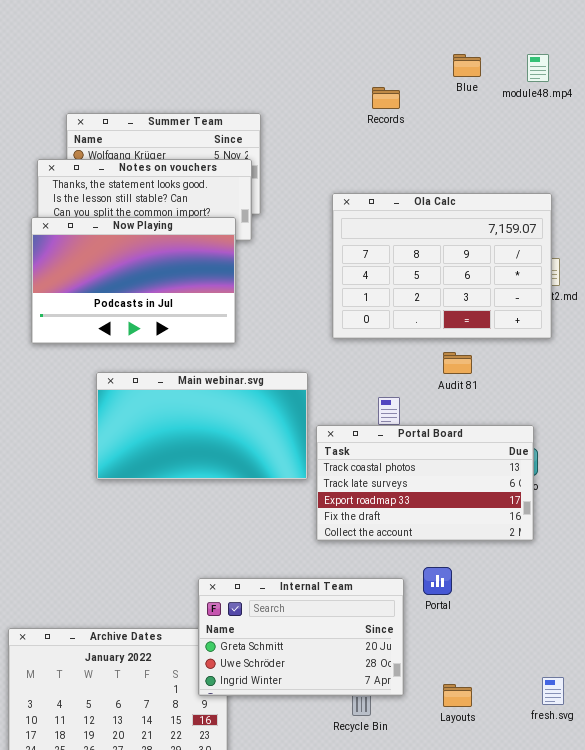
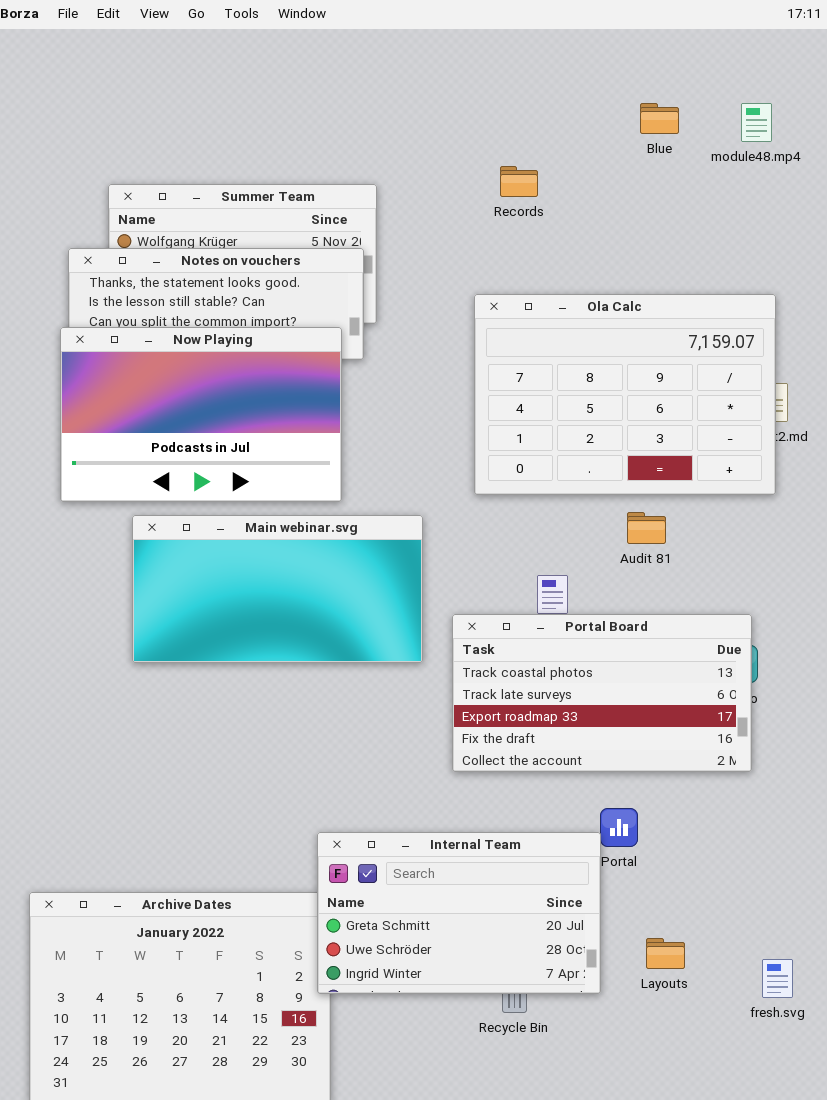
Records: [372,87,400,109] -> [500,166,538,197], moved
Main webinar.svg: [96,372,308,480] -> [132,515,423,663], moved
Internal Team: [198,578,404,696] -> [317,832,601,994], moved
Layouts: [443,684,472,707] -> [646,938,685,969], moved

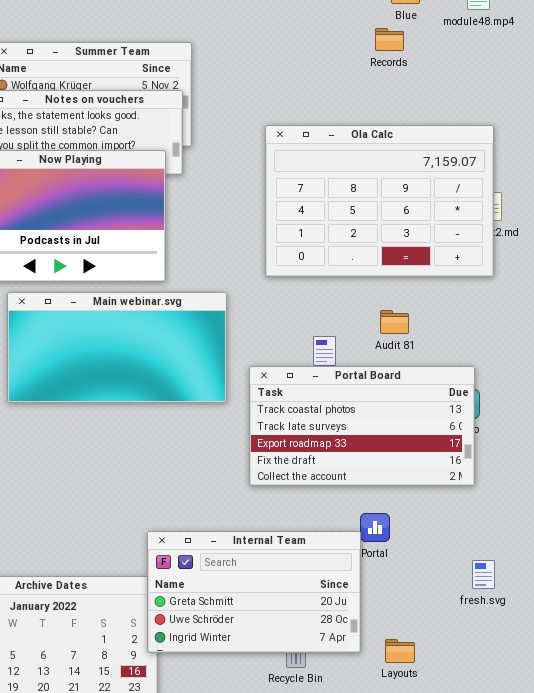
Records: [500,166,538,197] -> [375,28,404,51], moved
Audit 81: [627,512,666,544] -> [380,310,409,334], moved
Layouts: [646,938,685,969] -> [385,639,415,663], moved
fresh.svg: [762,959,793,998] -> [472,560,495,589], moved

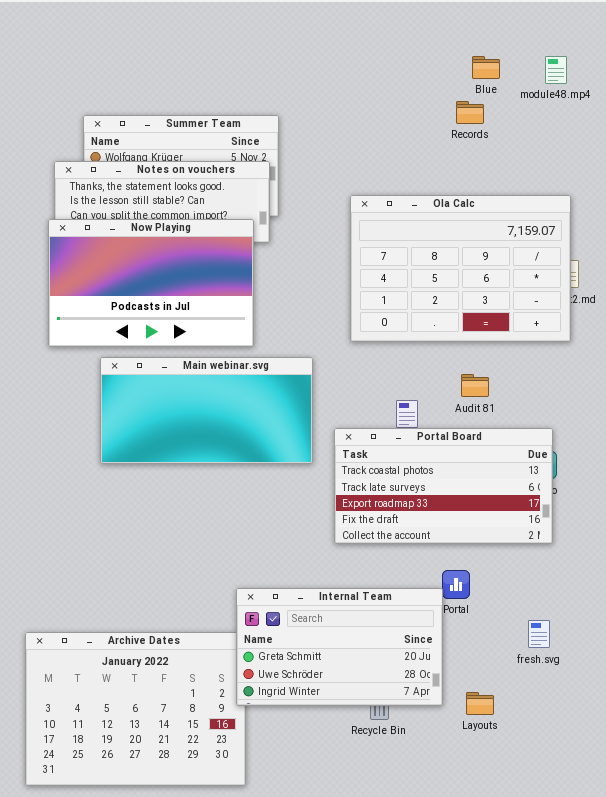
fresh.svg: [472,560,495,589] -> [528,620,550,648], moved

